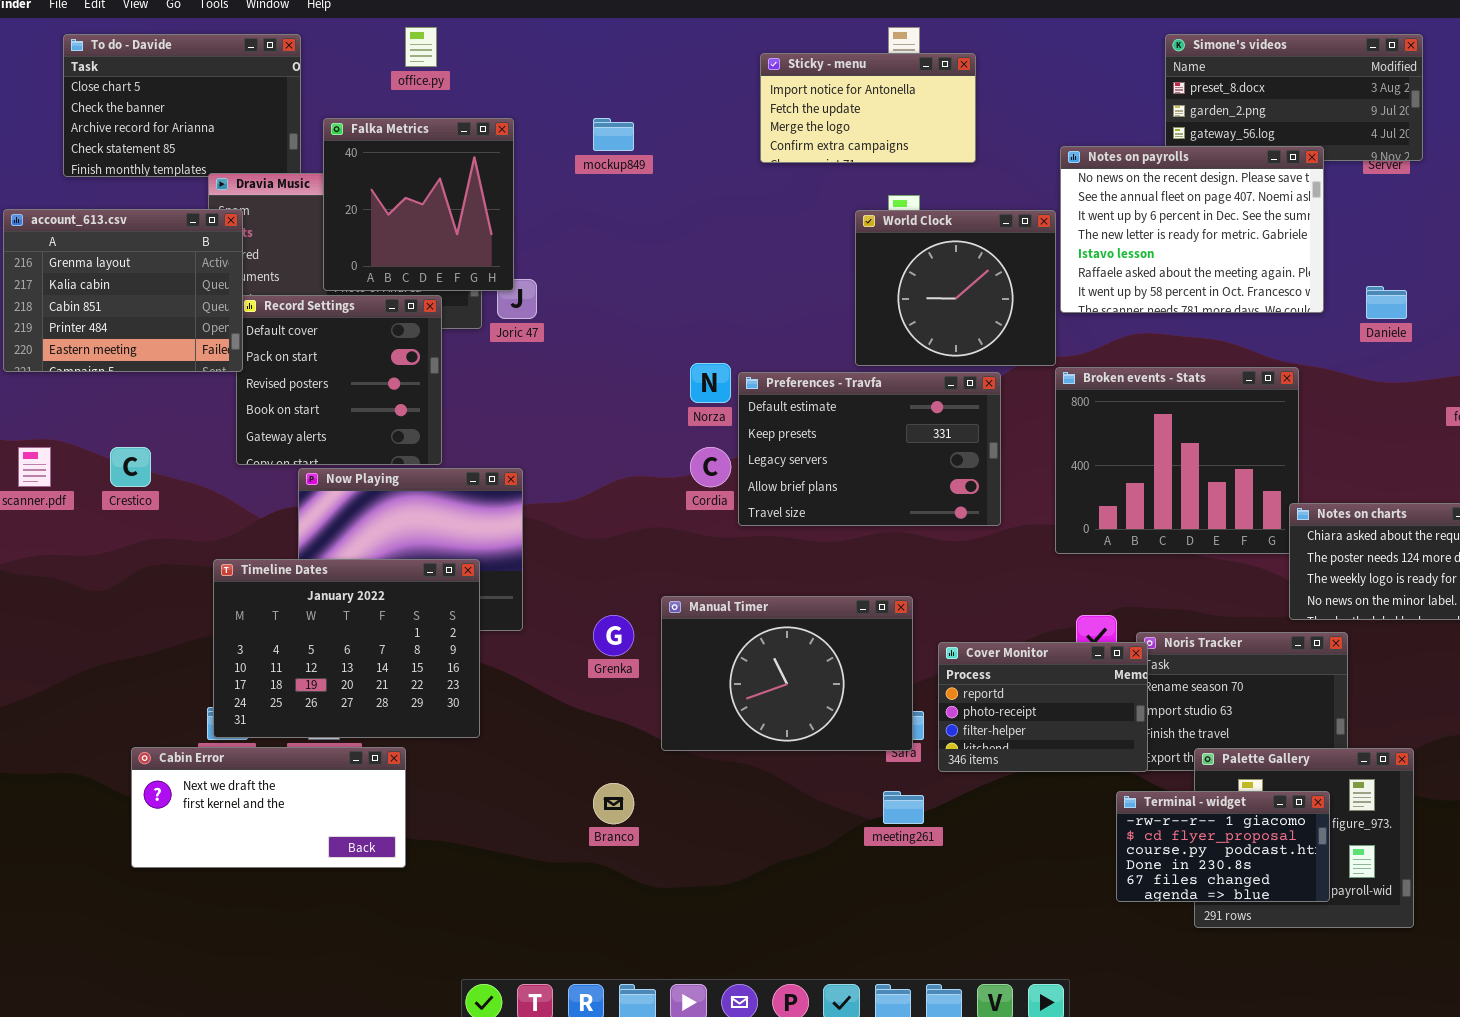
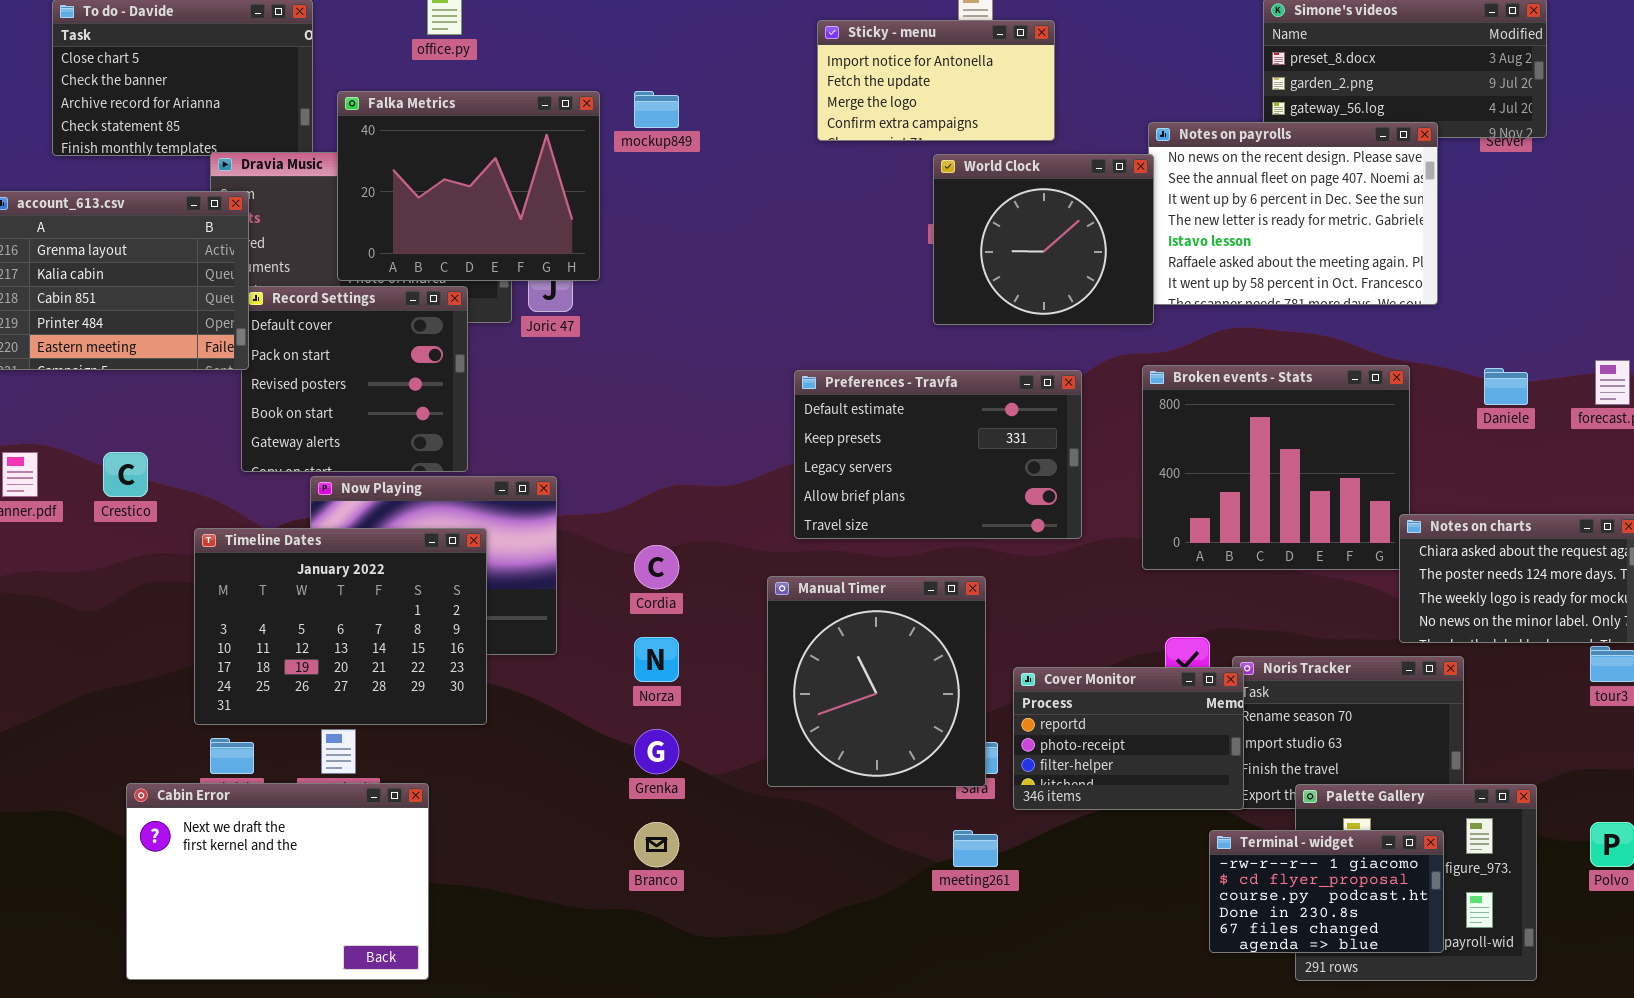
Falka Metrics: [323,118,514,291] -> [337,91,600,281], resized
World Clock: [855,210,1056,366] -> [933,154,1154,325], moved
Daniele: [1366,286,1407,319] -> [1484,368,1528,405], moved
Norza: [690,363,731,403] -> [634,637,679,682], moved
Cordia: [690,447,731,487] -> [634,545,679,589], moved
Timeline Dates: [213,559,480,738] -> [194,528,487,725], moved
Manual Timer: [661,596,913,751] -> [767,576,986,787], resized
Grenka: [593,615,634,656] -> [634,729,679,774], moved
Cabin Error: [131,747,406,868] -> [126,783,429,980], resized

